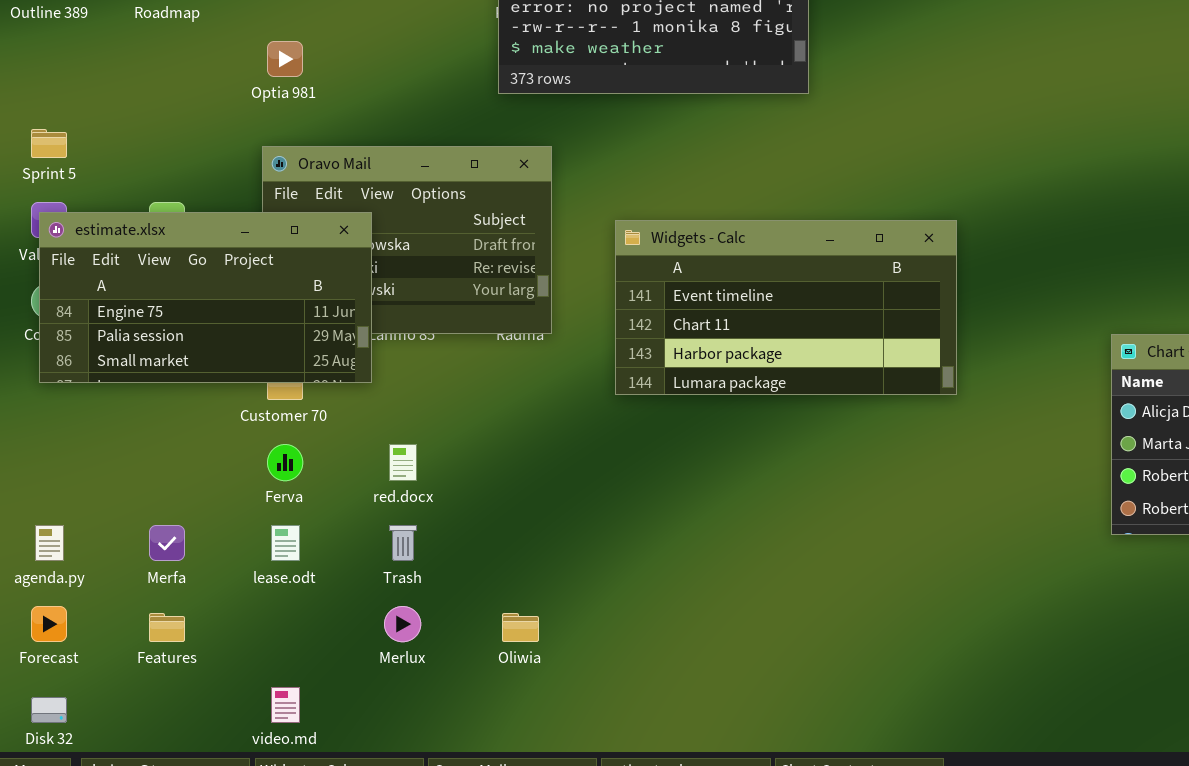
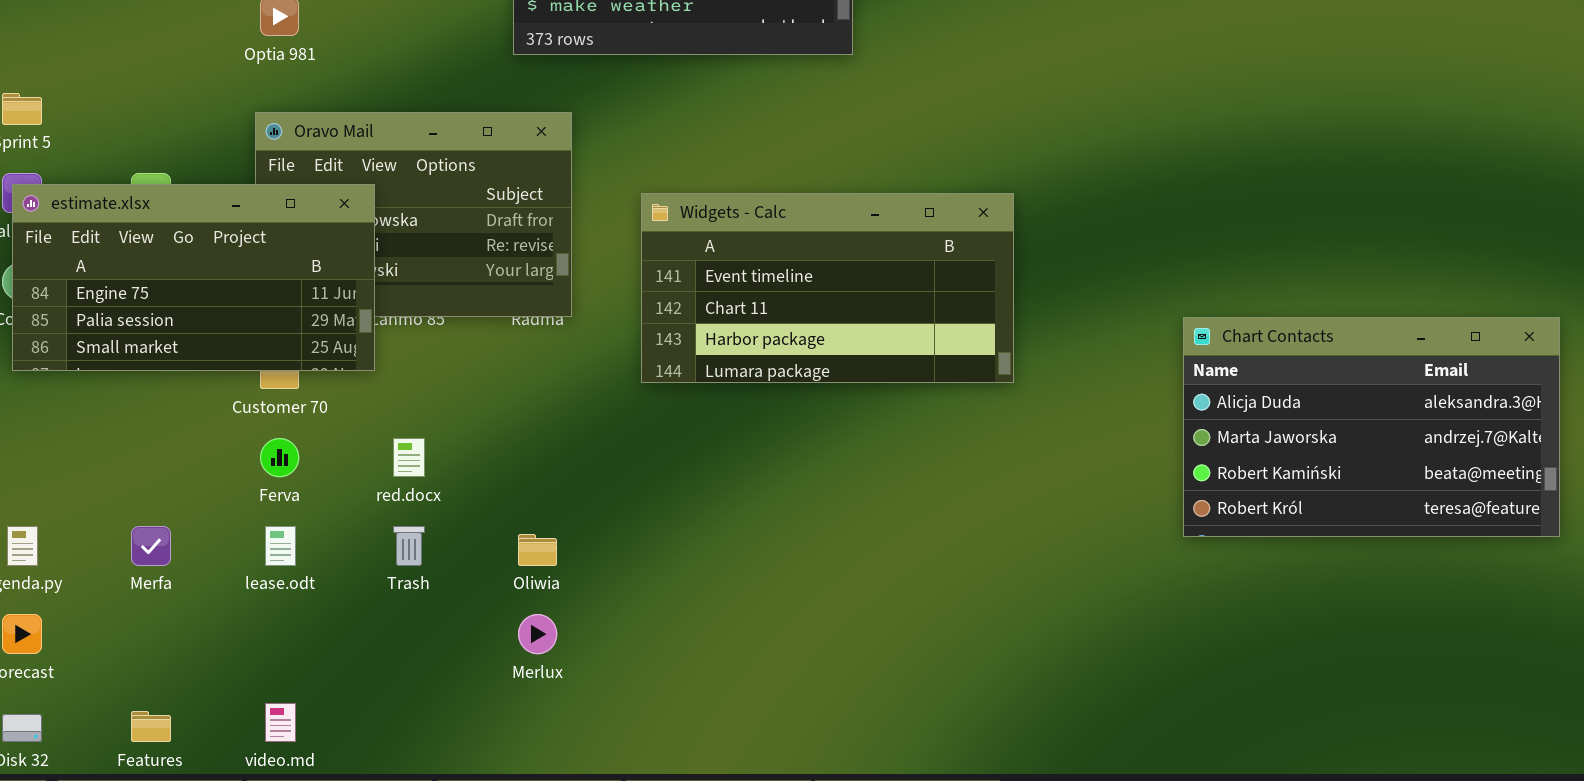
Merlux: [384,606,421,642] -> [518,614,557,654], moved
Features: [149,613,185,642] -> [131,711,171,742], moved
Oliwia: [502,613,539,642] -> [518,534,557,566], moved

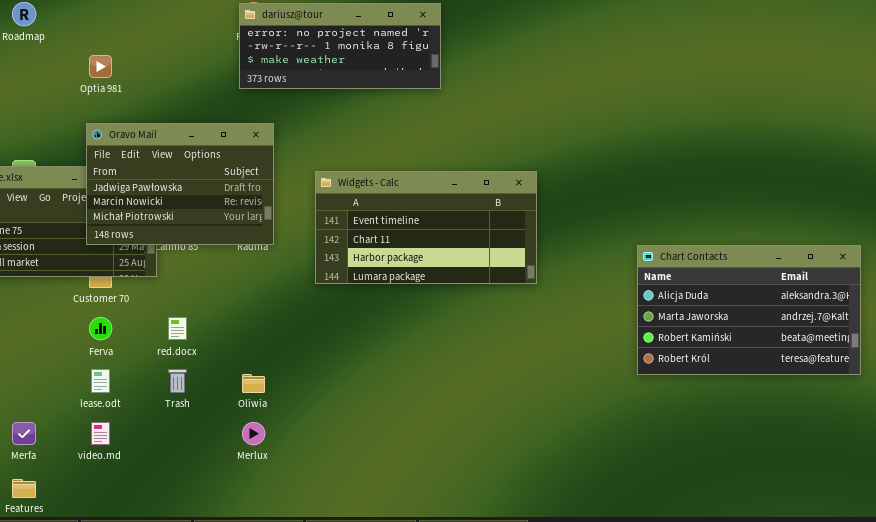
Oravo Mail: [255,112,572,317] -> [86,123,274,245], raised
Merfa: [131,526,171,566] -> [12,422,36,445], moved
video.md: [265,703,296,742] -> [91,422,110,445], moved

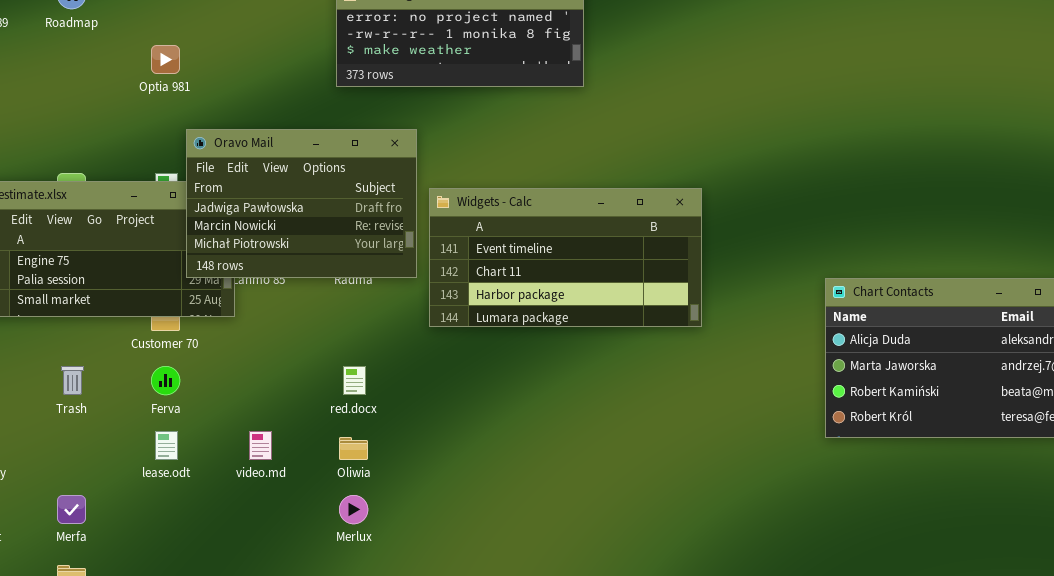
Oravo Mail: [86,123,274,245] -> [186,129,417,278], moved
red.docx: [168,317,187,340] -> [343,366,366,395], moved
Trash: [168,369,187,393] -> [61,366,84,395], moved
video.md: [91,422,110,445] -> [249,431,272,460], moved

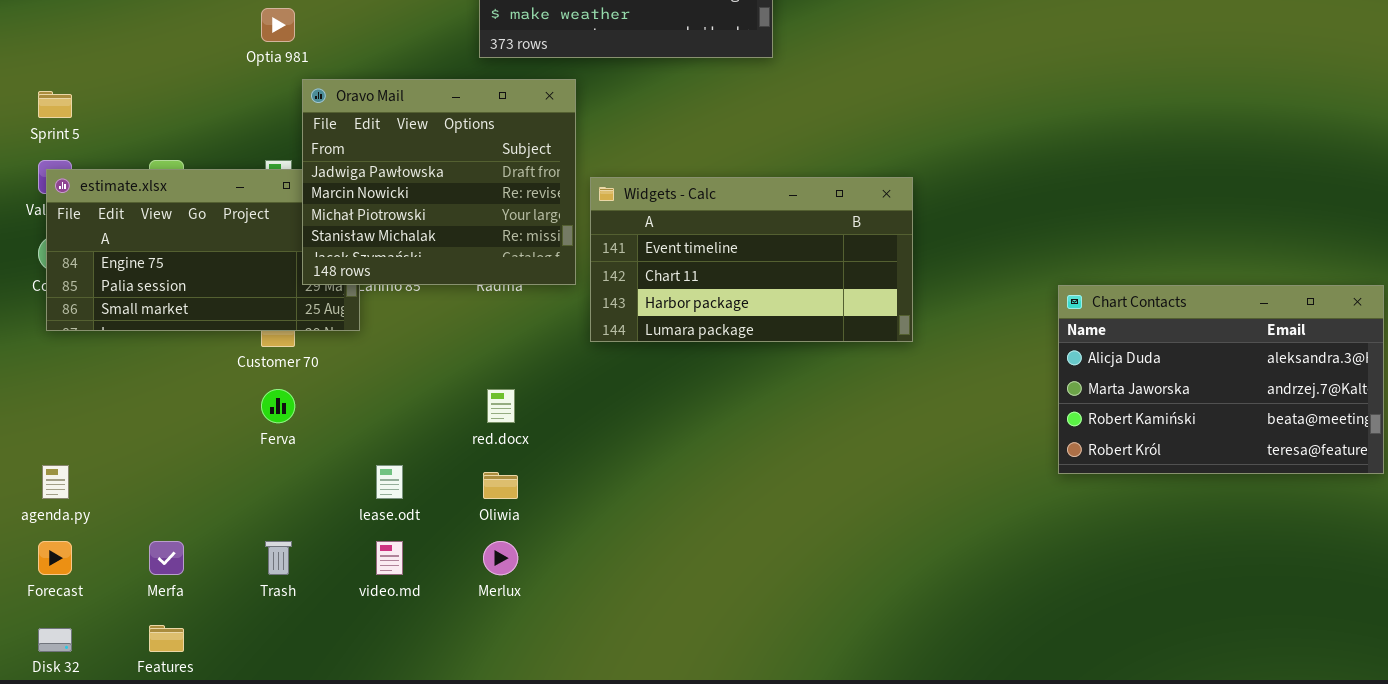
Oravo Mail: [186,129,417,278] -> [302,79,576,285], resized
Trash: [61,366,84,395] -> [265,541,292,575], moved
lease.odt: [155,431,178,460] -> [376,465,403,499], moved
video.md: [249,431,272,460] -> [376,541,403,575], moved

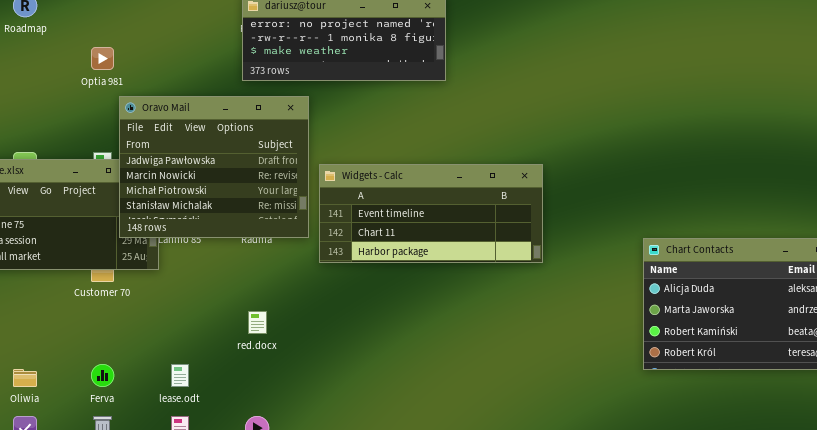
Widgets - Calc: [590,177,913,342] -> [319,164,543,263], resized
Ferva: [261,389,295,423] -> [91,364,114,387], moved
Oliwia: [483,472,518,499] -> [13,369,37,387], moved

